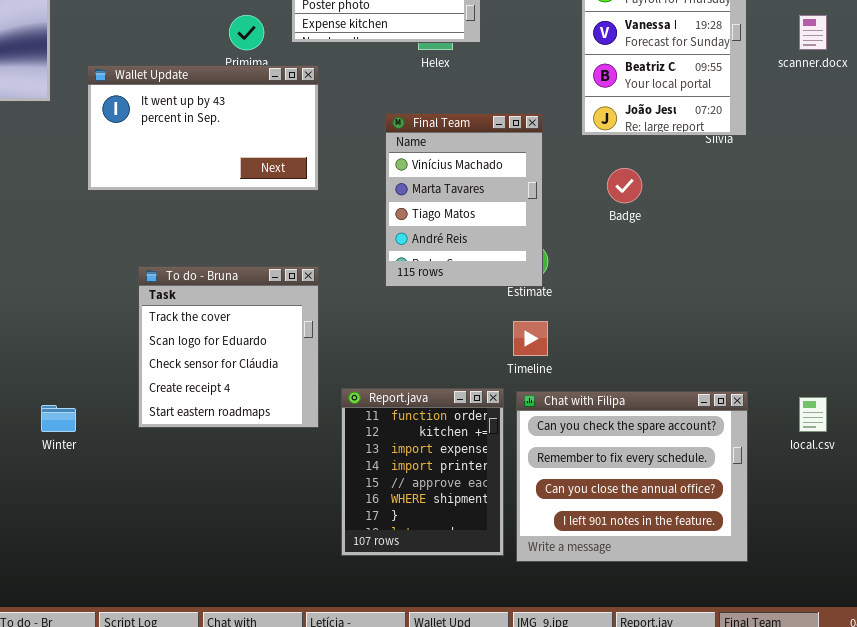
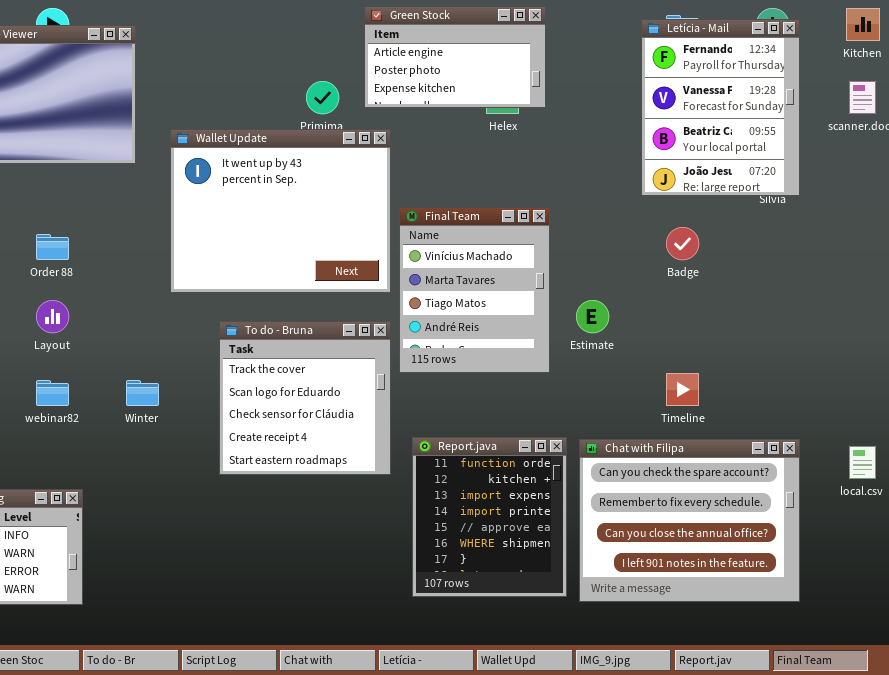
Wallet Update: [87,65,319,191] -> [170,129,391,293], resized
Final Team: [385,113,543,287] -> [399,207,550,373], moved
Timeline: [513,321,548,356] -> [666,373,699,406], moved
Winter: [41,405,76,432] -> [126,380,159,406], moved

